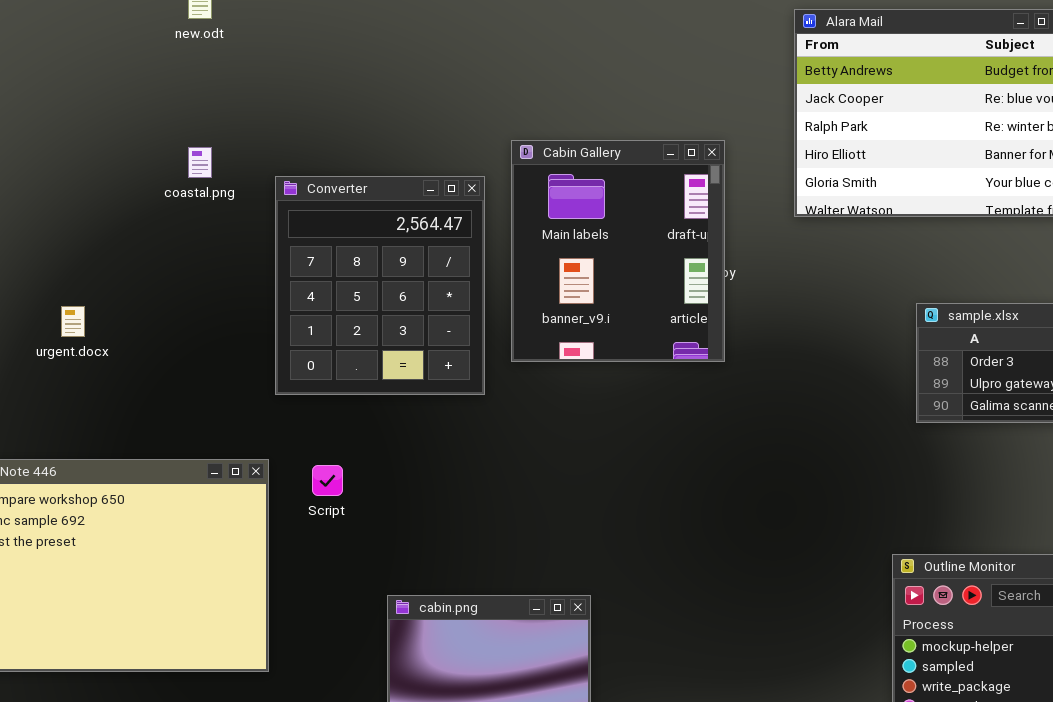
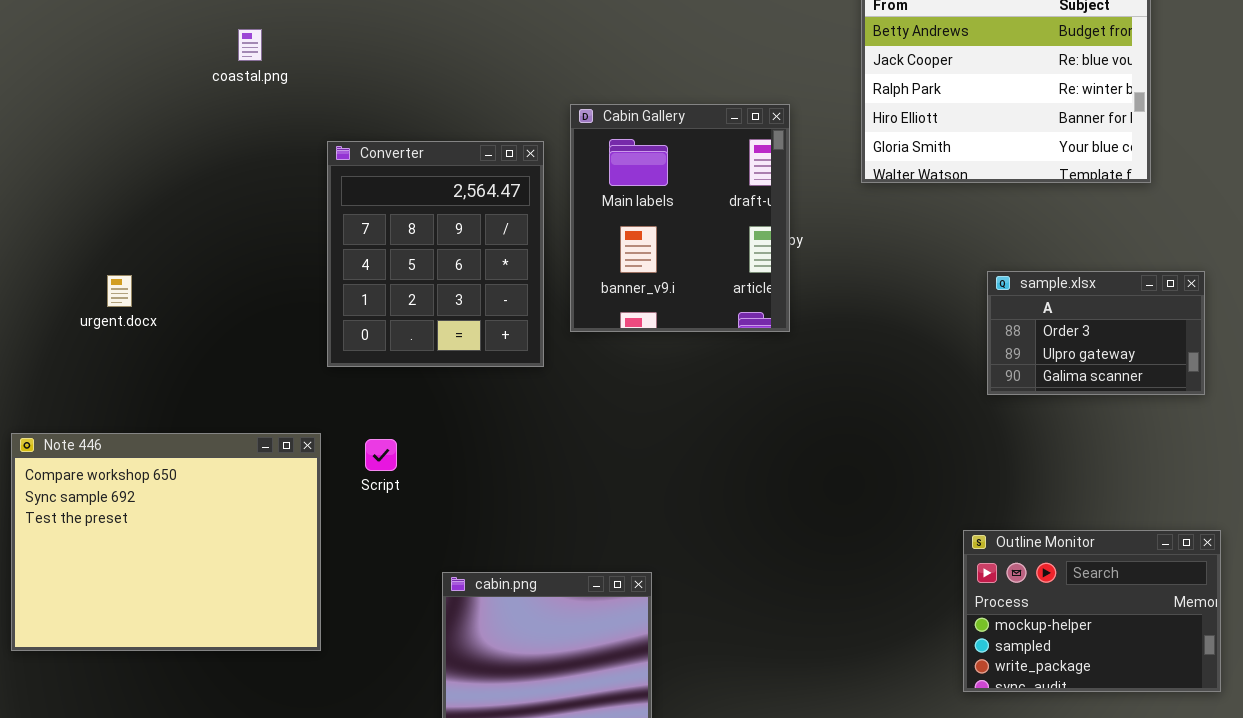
coastal.png: [188,147,212,178] -> [238,29,262,61], moved

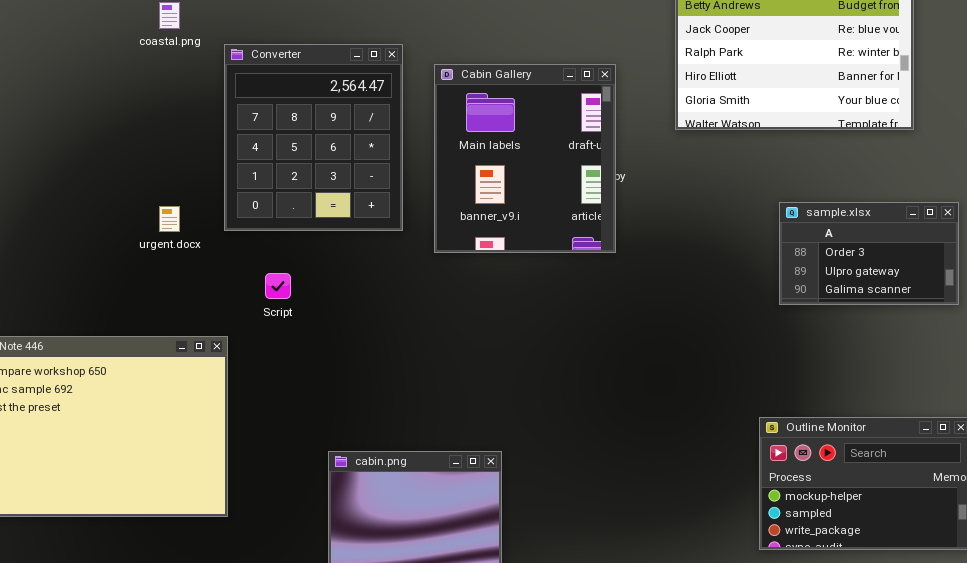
Converter: [327,141,544,367] -> [224,44,403,231], moved
urgent.docx: [107,275,132,307] -> [159,206,180,232], moved
Script: [365,439,397,471] -> [265,273,291,299], moved

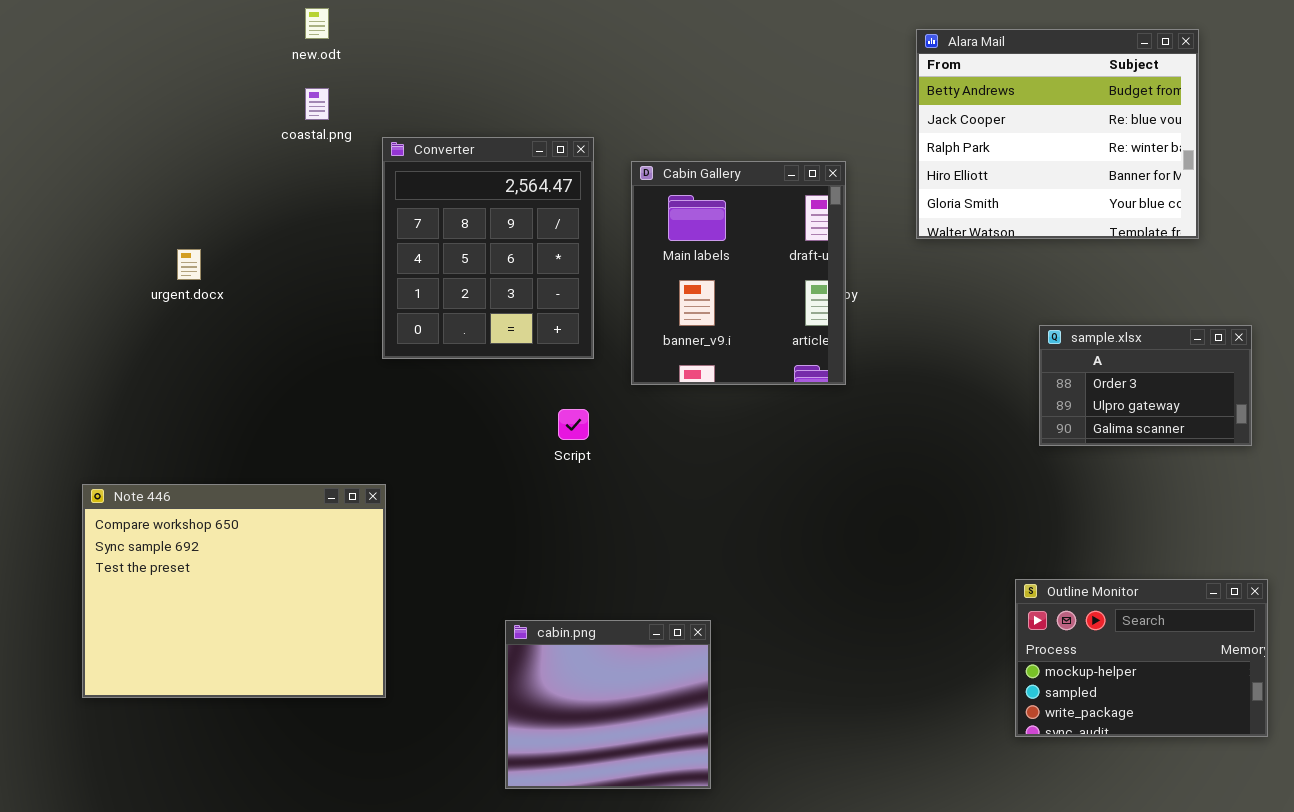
urgent.docx: [159,206,180,232] -> [177,249,201,280], moved
Script: [265,273,291,299] -> [558,409,589,440], moved

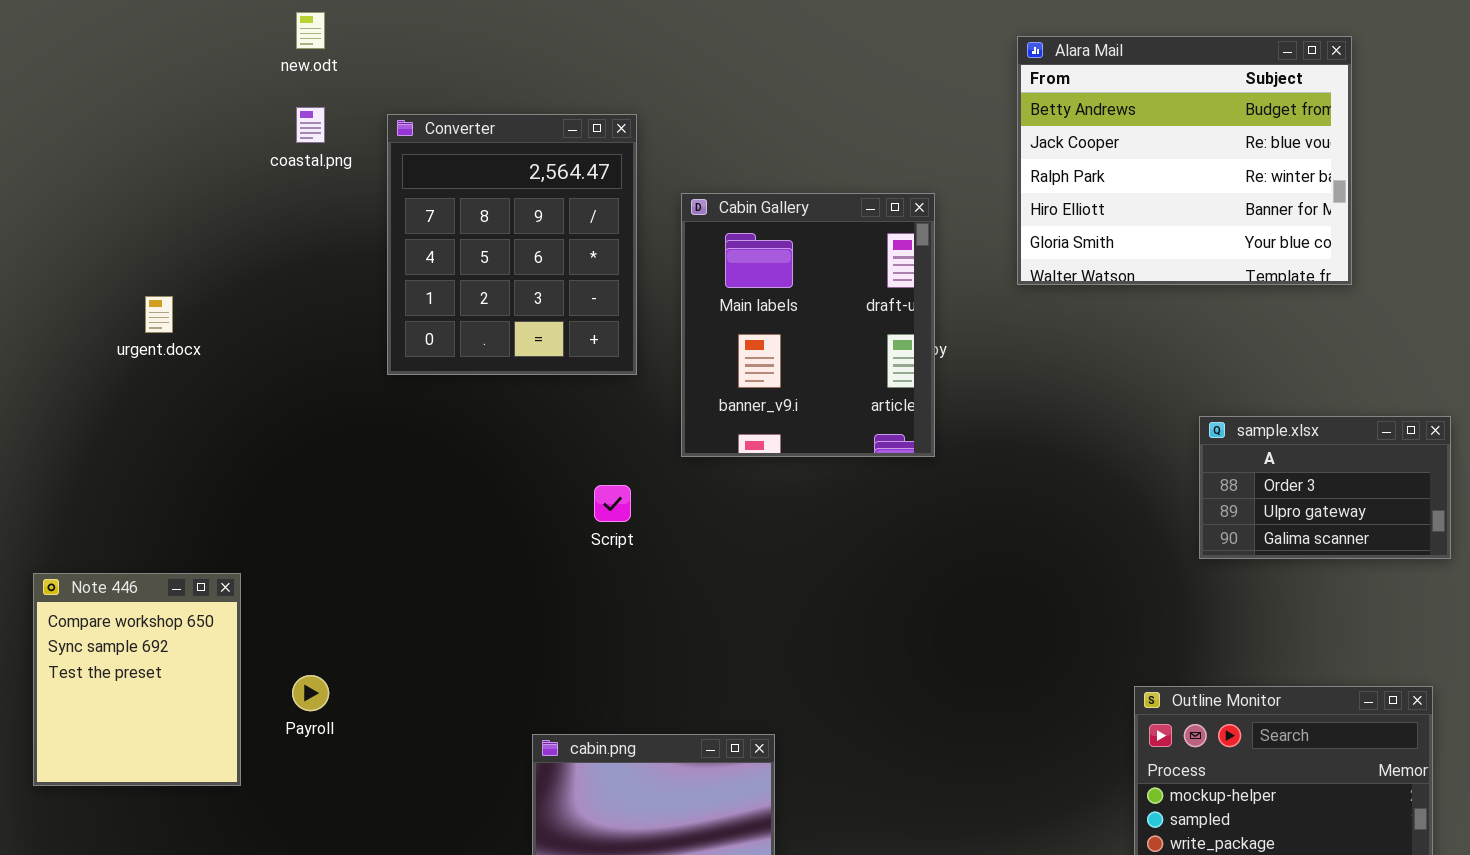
Converter: [382,137,594,359] -> [387,114,637,375], moved
sample.xlsx: [1039,325,1252,446] -> [1199,416,1451,559], moved
Note 446: [82,484,386,698] -> [33,573,241,786], resized

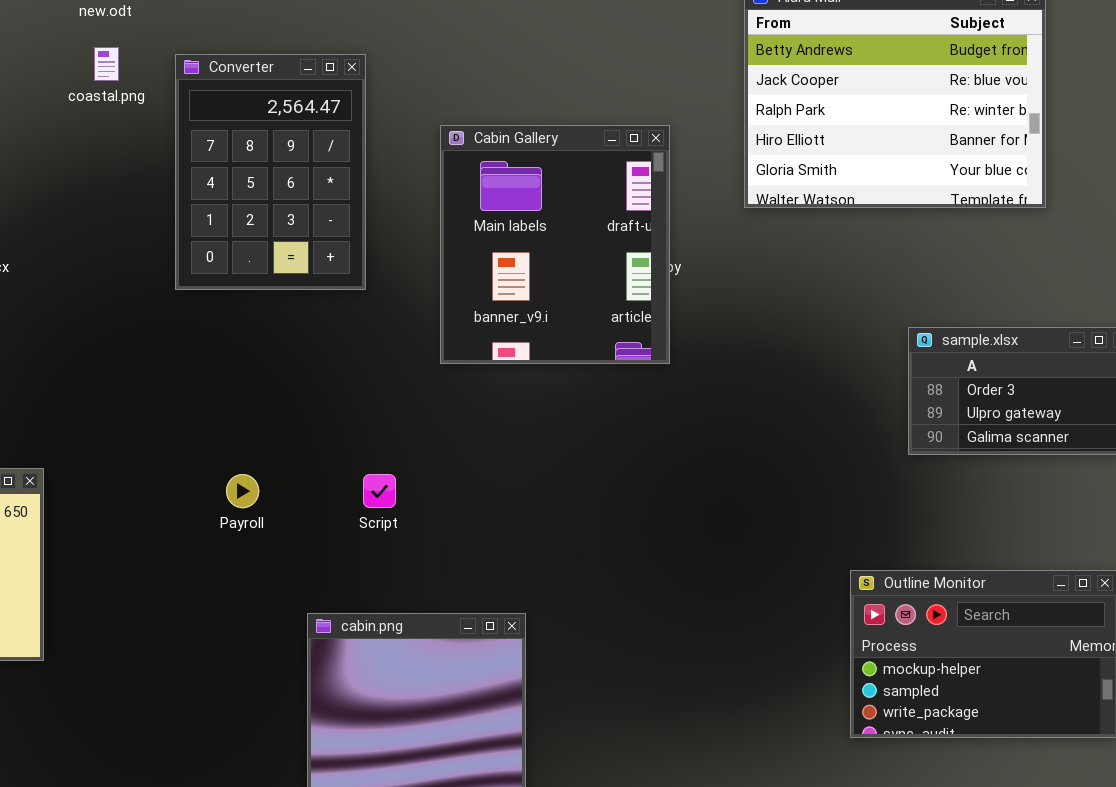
Converter: [387,114,637,375] -> [175,54,366,290], resized
Script: [594,485,631,522] -> [363,474,396,508], moved
Payroll: [292,675,329,711] -> [226,474,259,508], moved

